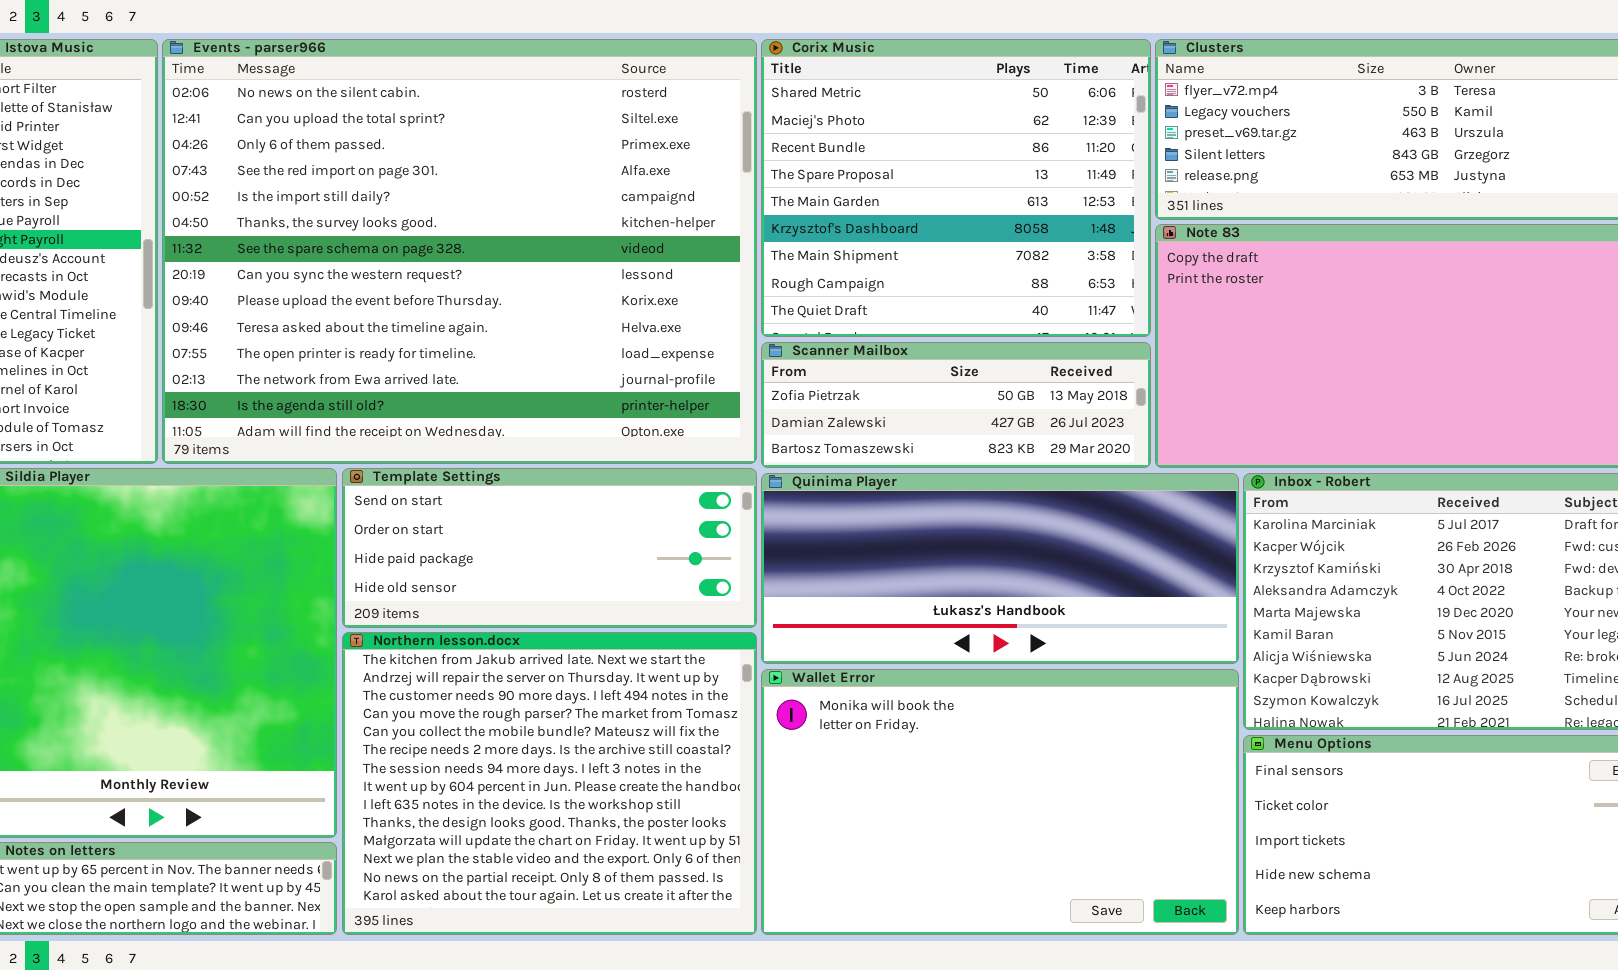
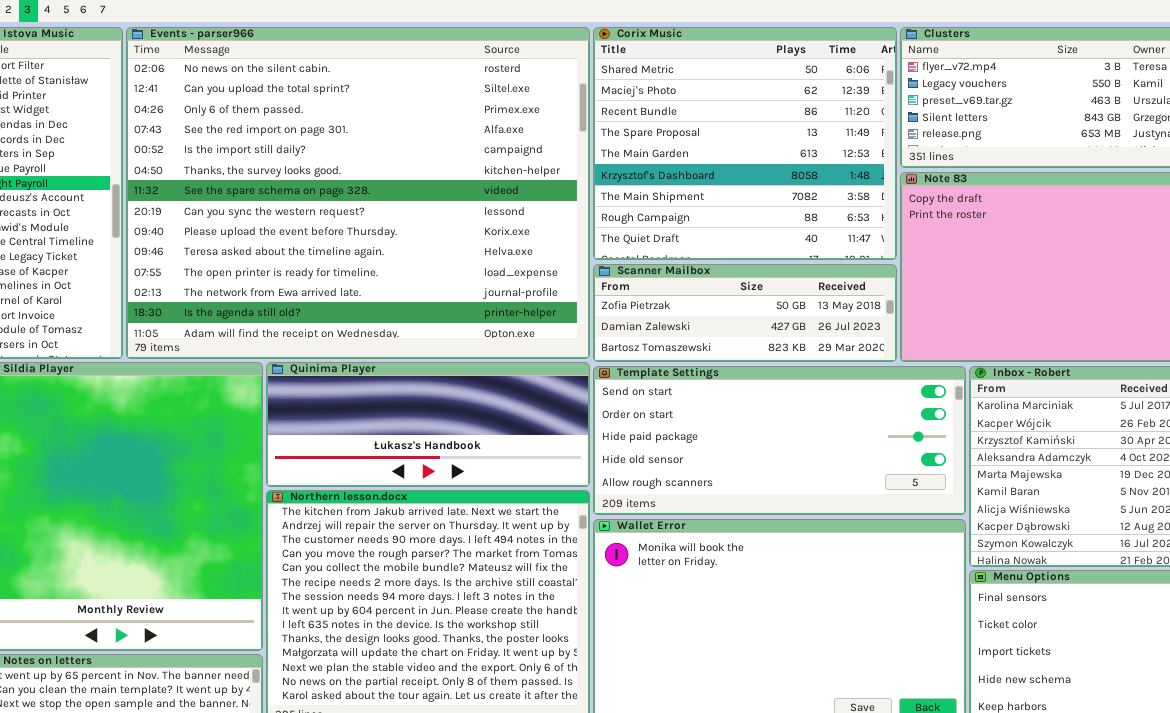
Template Settings: [342,468,757,628] -> [593,366,966,515], moved, resized
Quinima Player: [761,473,1239,664] -> [266,362,590,487], moved, resized

